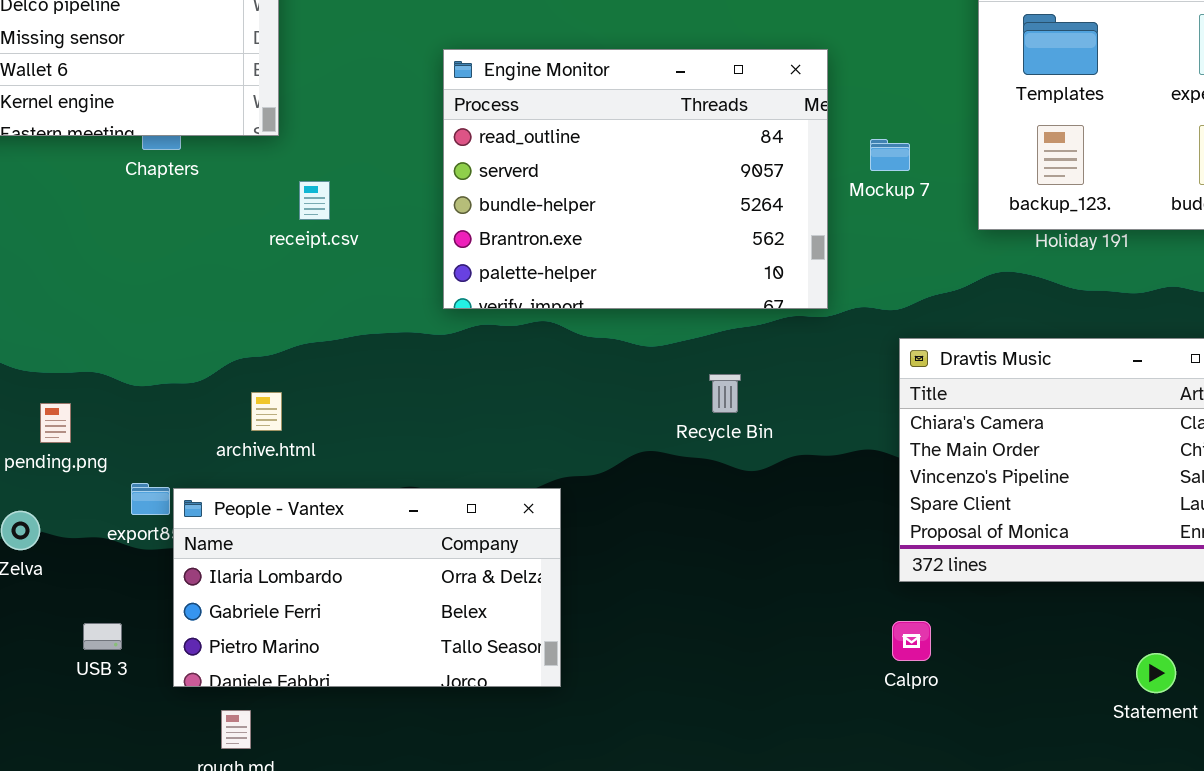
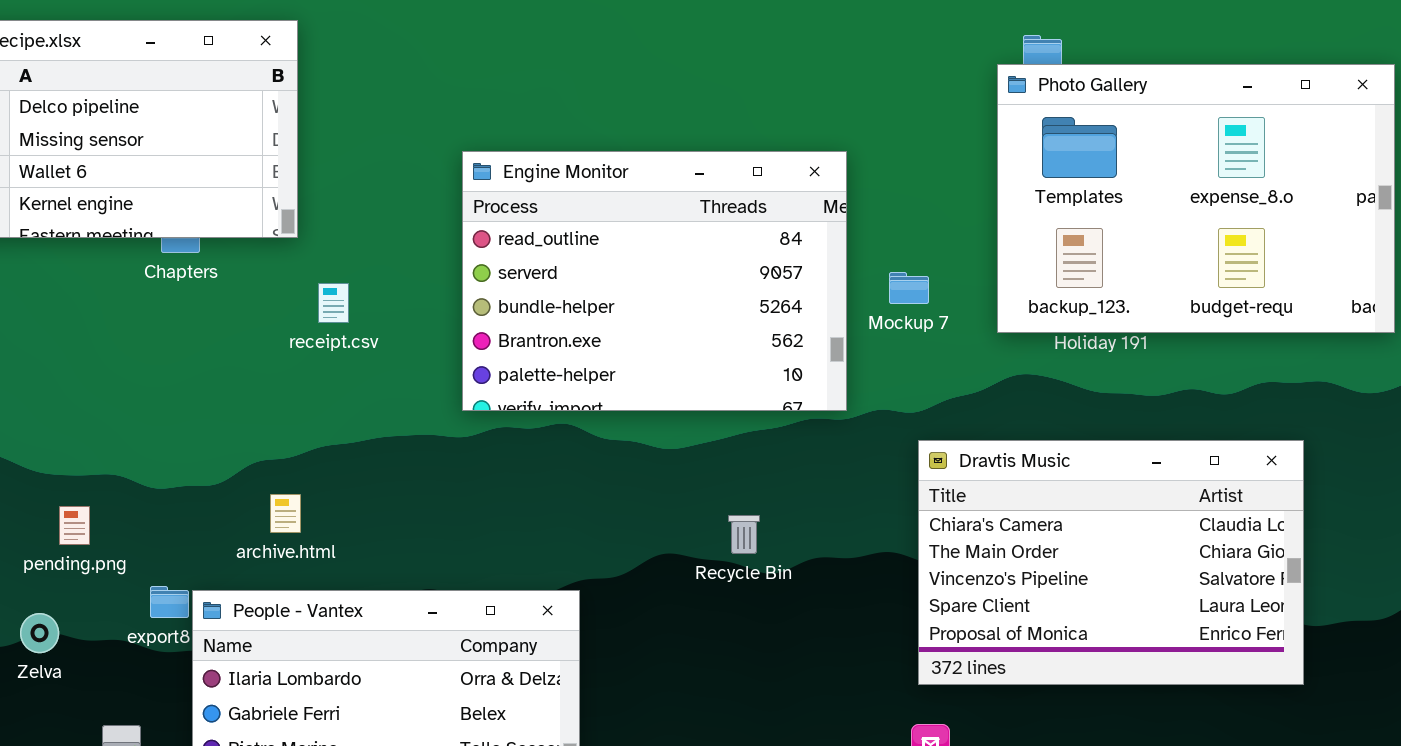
Mockup 7: [870,139,910,171] -> [889,272,929,304], moved
Recycle Bin: [709,374,741,413] -> [728,515,760,554], moved

